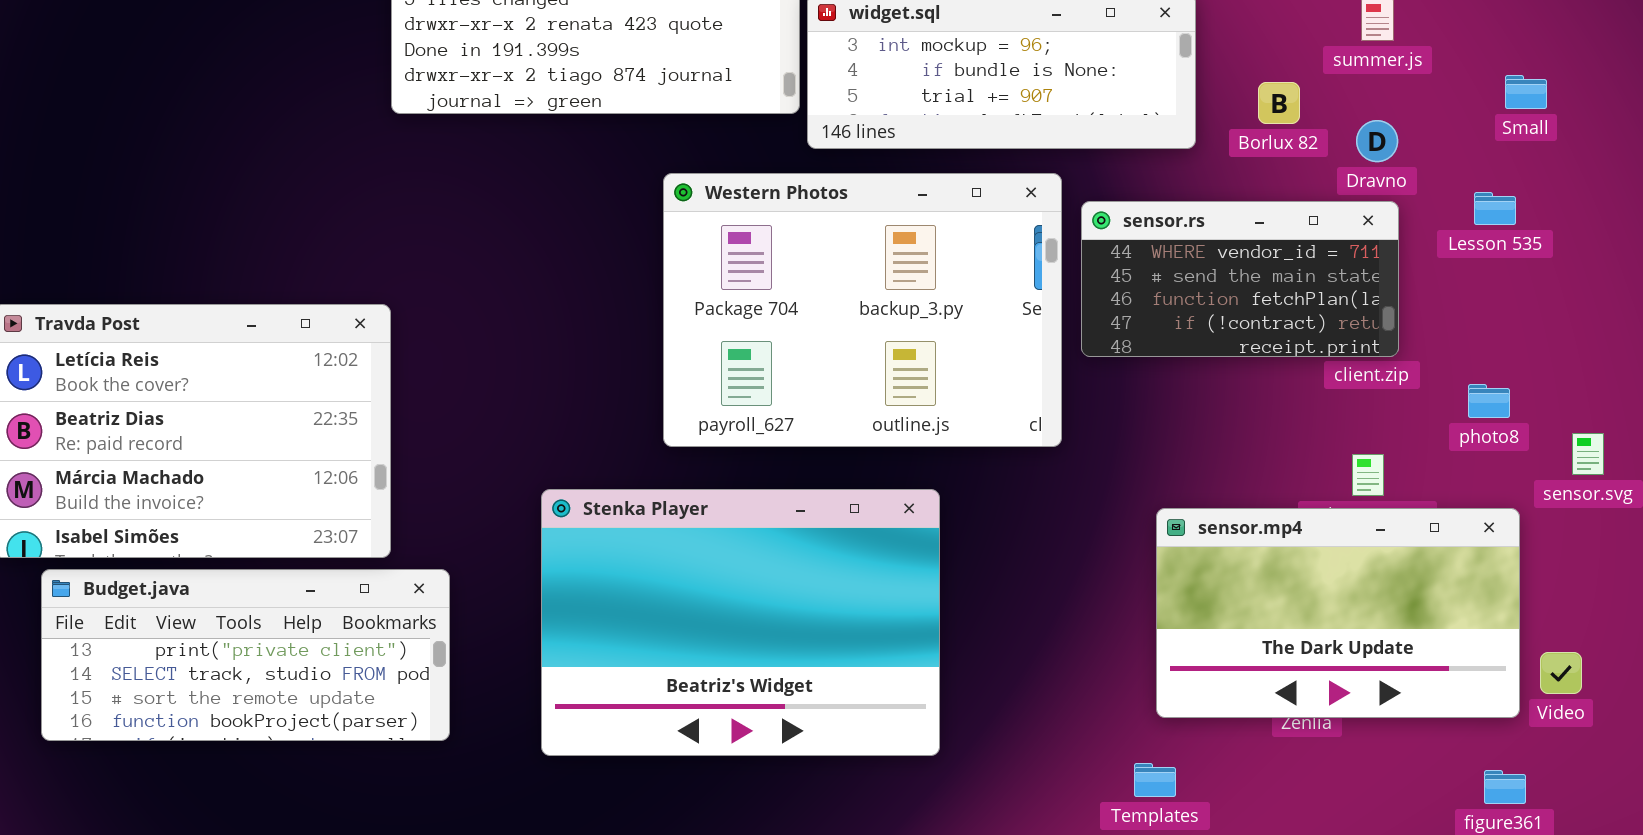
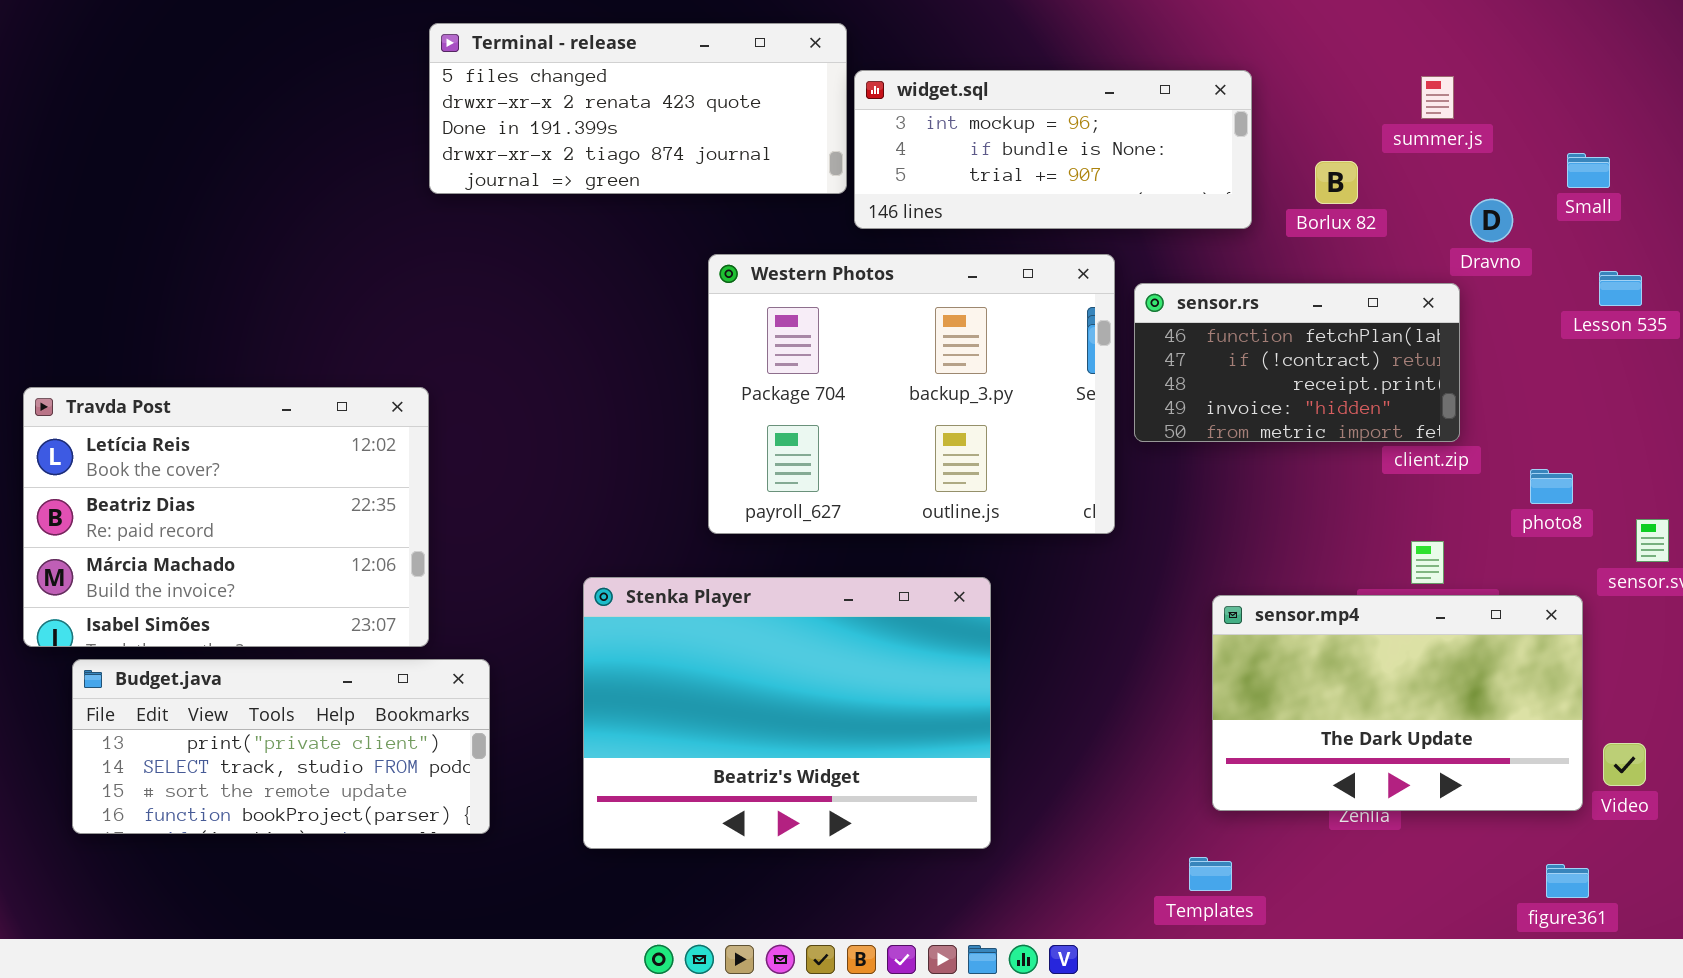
Dravno: [1356,120,1398,162] -> [1470,199,1513,242], moved
Lesson 535: [1474,192,1516,225] -> [1599,271,1642,306], moved
sensor.rs: [1081,201,1399,357] -> [1134,283,1460,442], scrolled down 2 rows

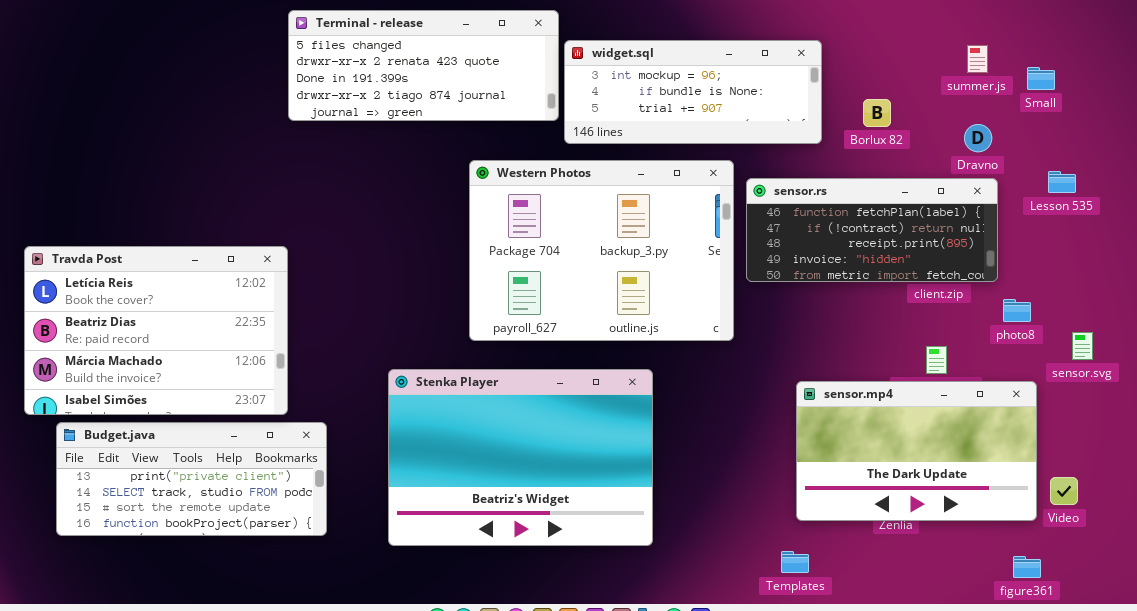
summer.js: [1421,76,1454,119] -> [967,45,988,73], moved
Small: [1567,153,1610,188] -> [1027,67,1055,90], moved
sensor.rs: [1134,283,1460,442] -> [746,178,998,282], resized

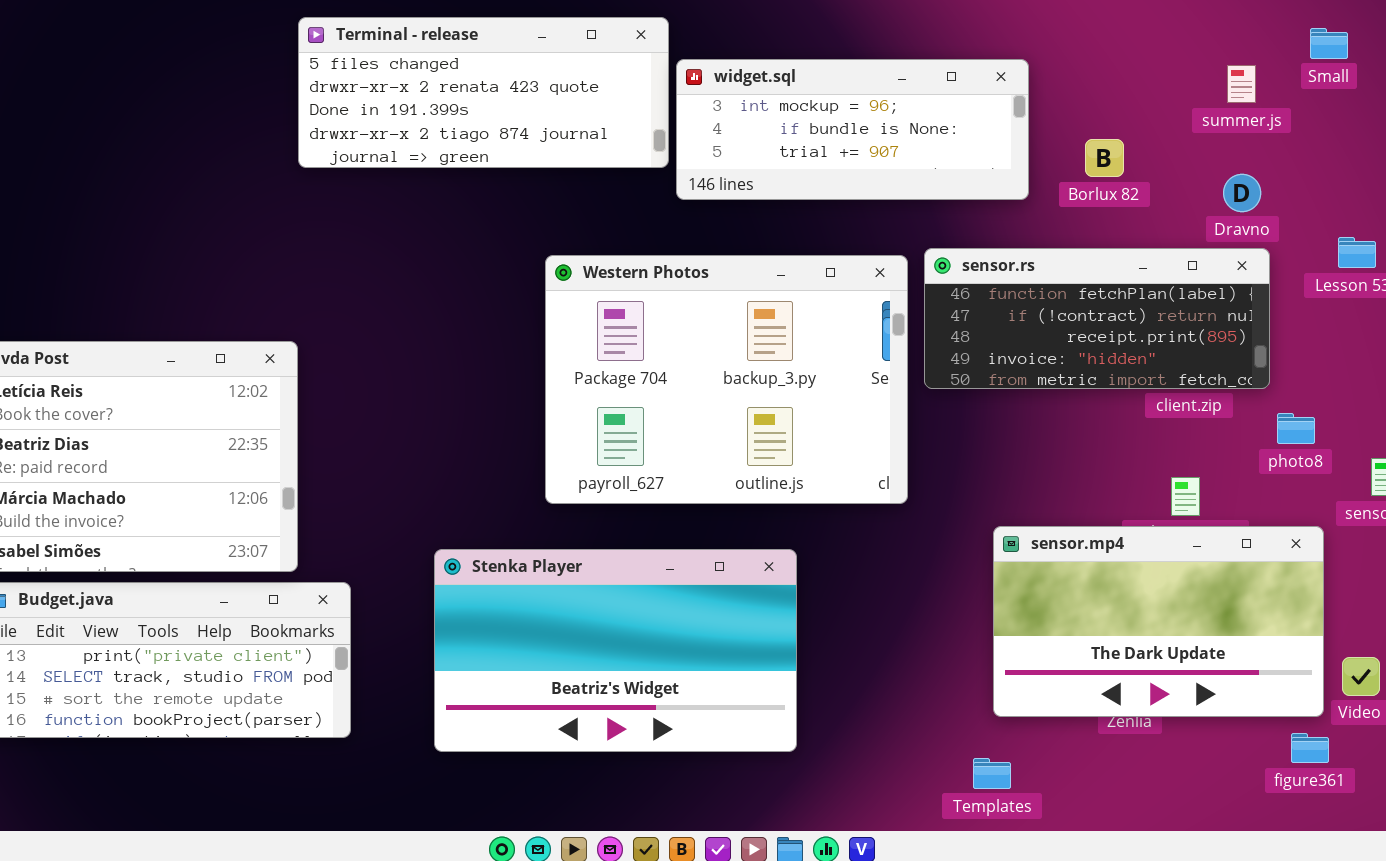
Small: [1027,67,1055,90] -> [1310,28,1348,59], moved
Western Photos: [469,160,734,341] -> [545,255,908,504], moved
Stenka Player: [388,369,653,546] -> [434,549,797,752], resized
figure361: [1013,556,1041,578] -> [1291,733,1329,763], moved

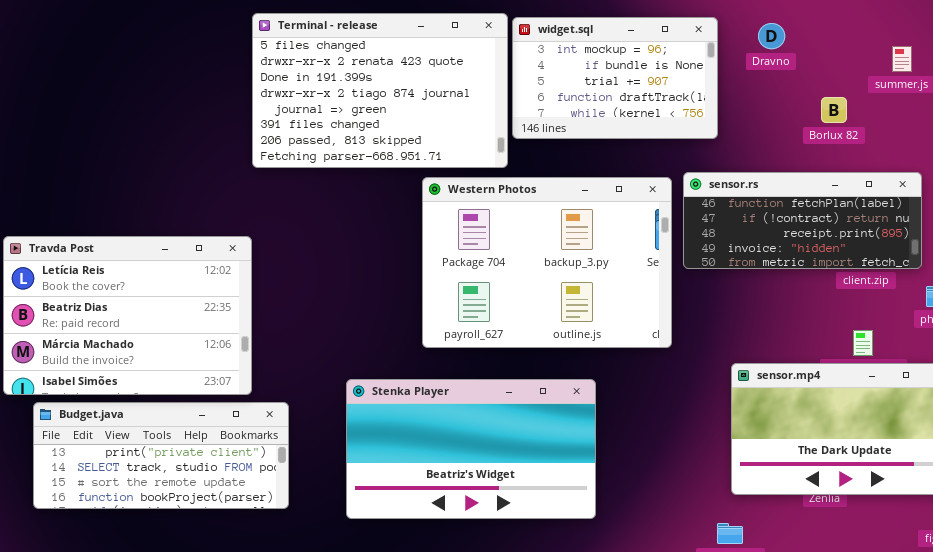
Terminal - release: [298,17,669,168] -> [252,13,508,168], resized
widget.sql: [676,59,1029,200] -> [512,17,718,139], resized
Borlux 82: [1085,139,1124,177] -> [821,97,847,123], moved
Dravno: [1223,174,1261,212] -> [758,23,785,49], moved

